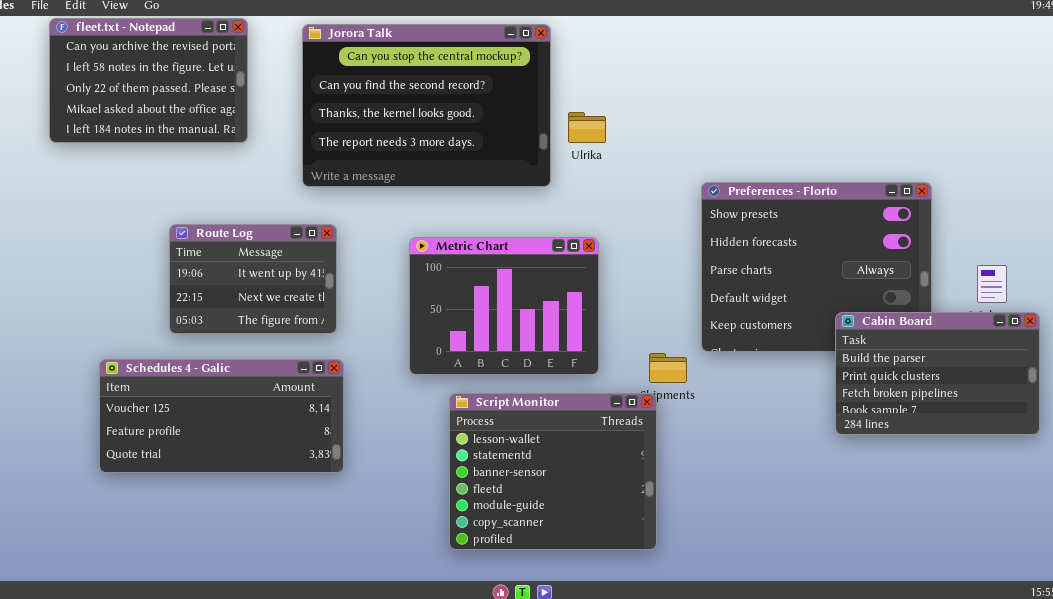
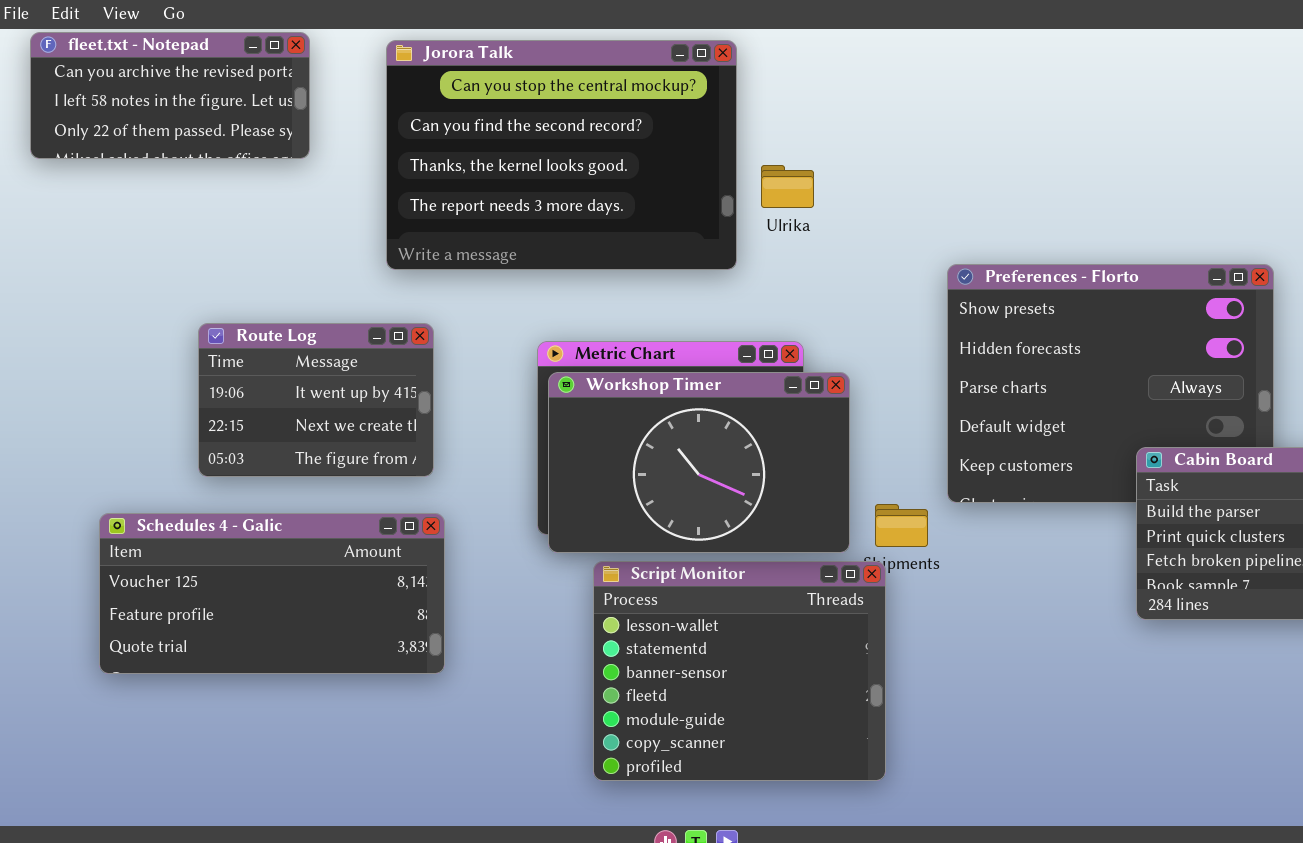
fleet.txt - Notepad: [49,18,248,143] -> [30,32,310,159], resized
Workshop Timer: none -> [548,372,850,553], opened

